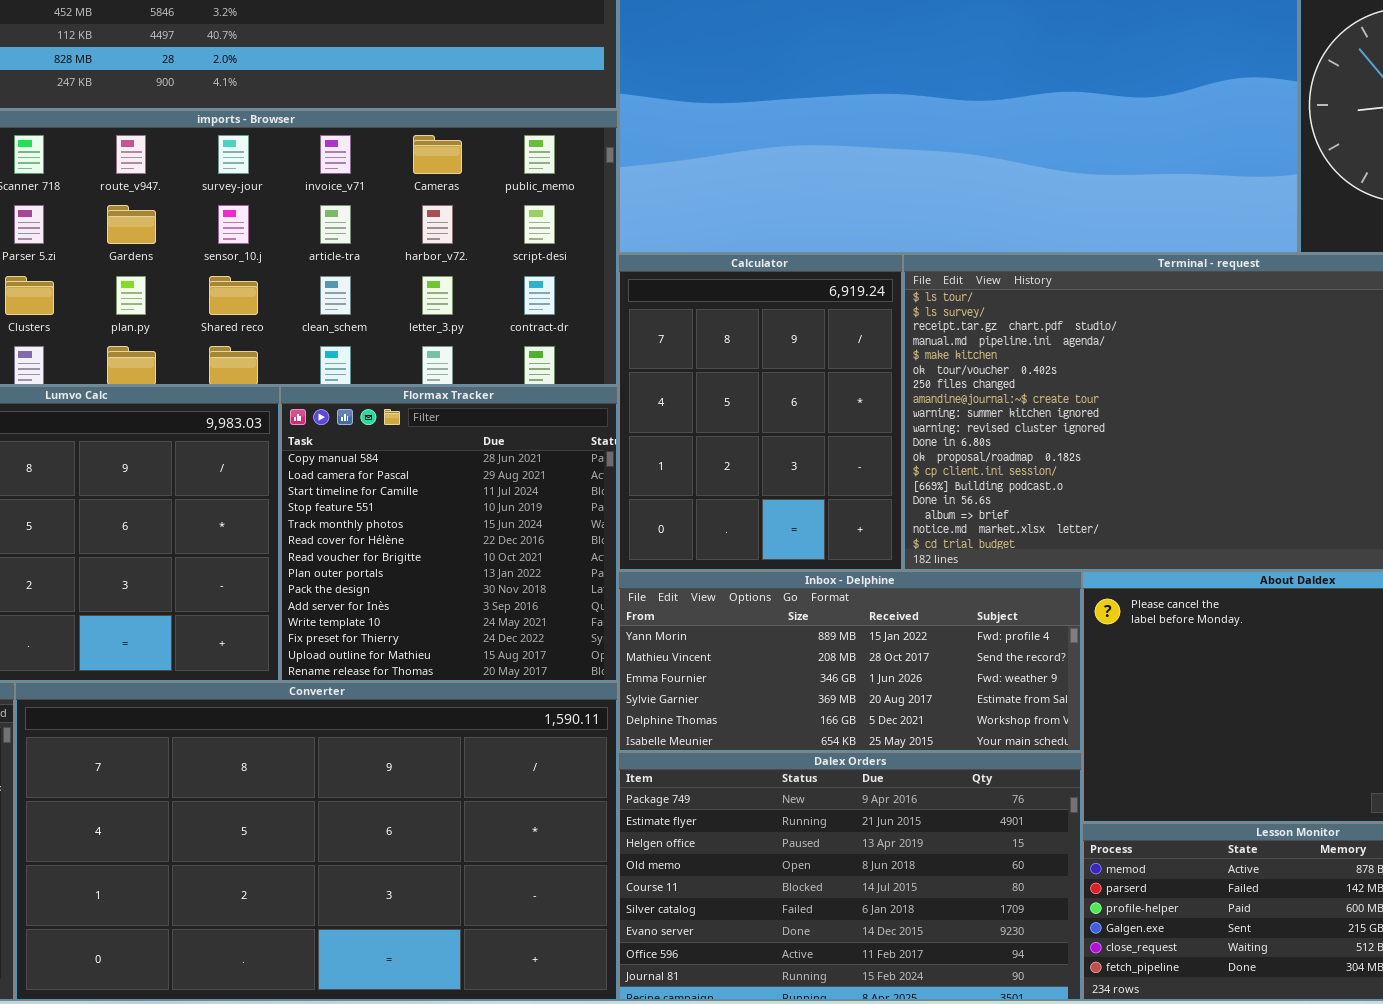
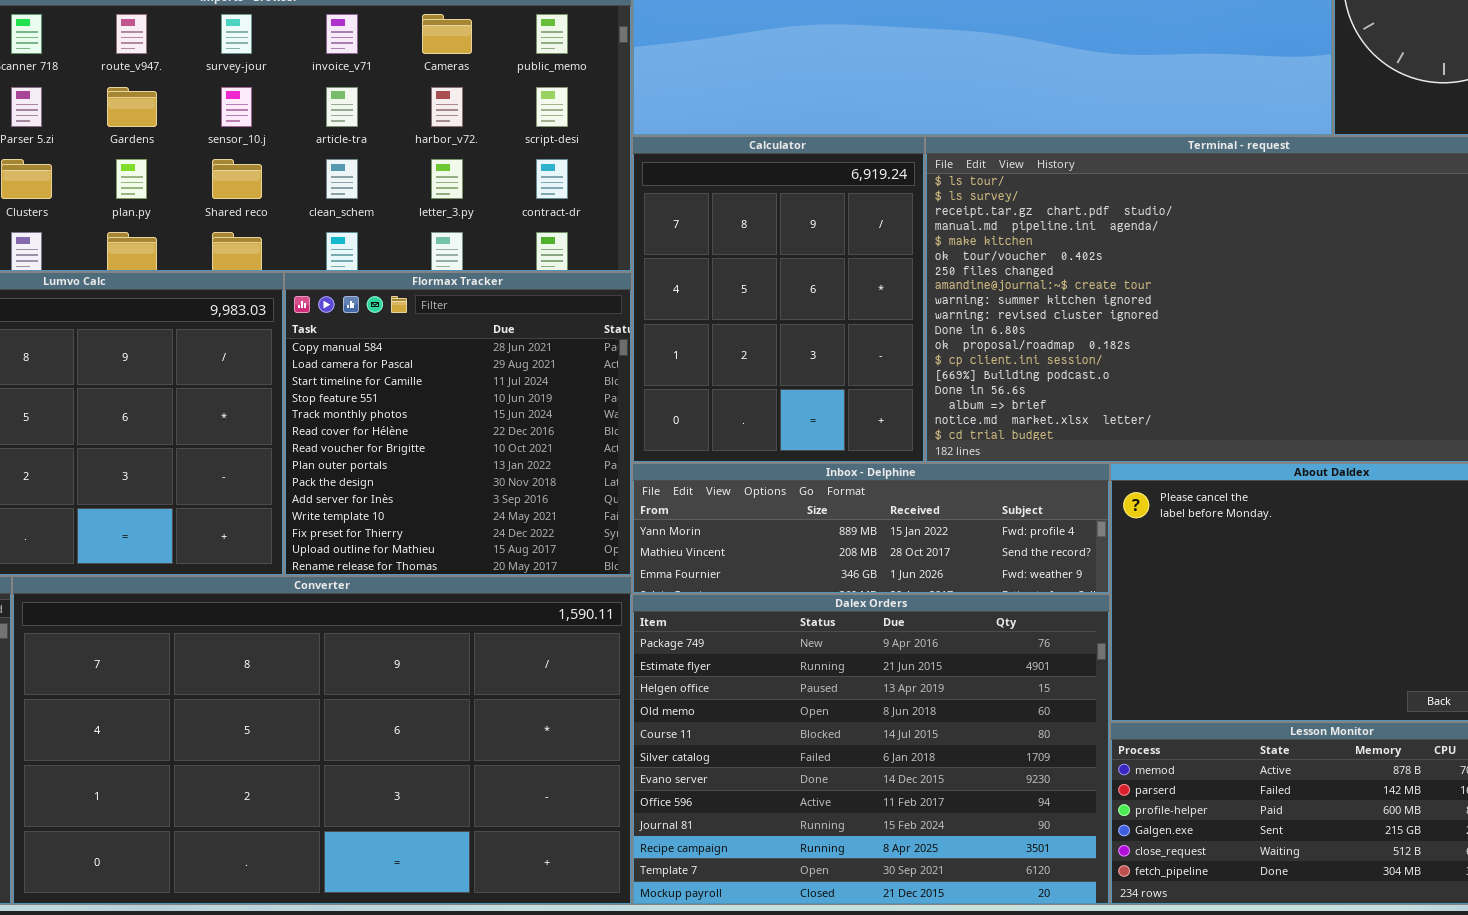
Inbox - Delphine: [618,571,1082,752] -> [632,463,1110,594], resized
Dalex Orders: [618,752,1082,1001] -> [632,594,1110,905], resized

